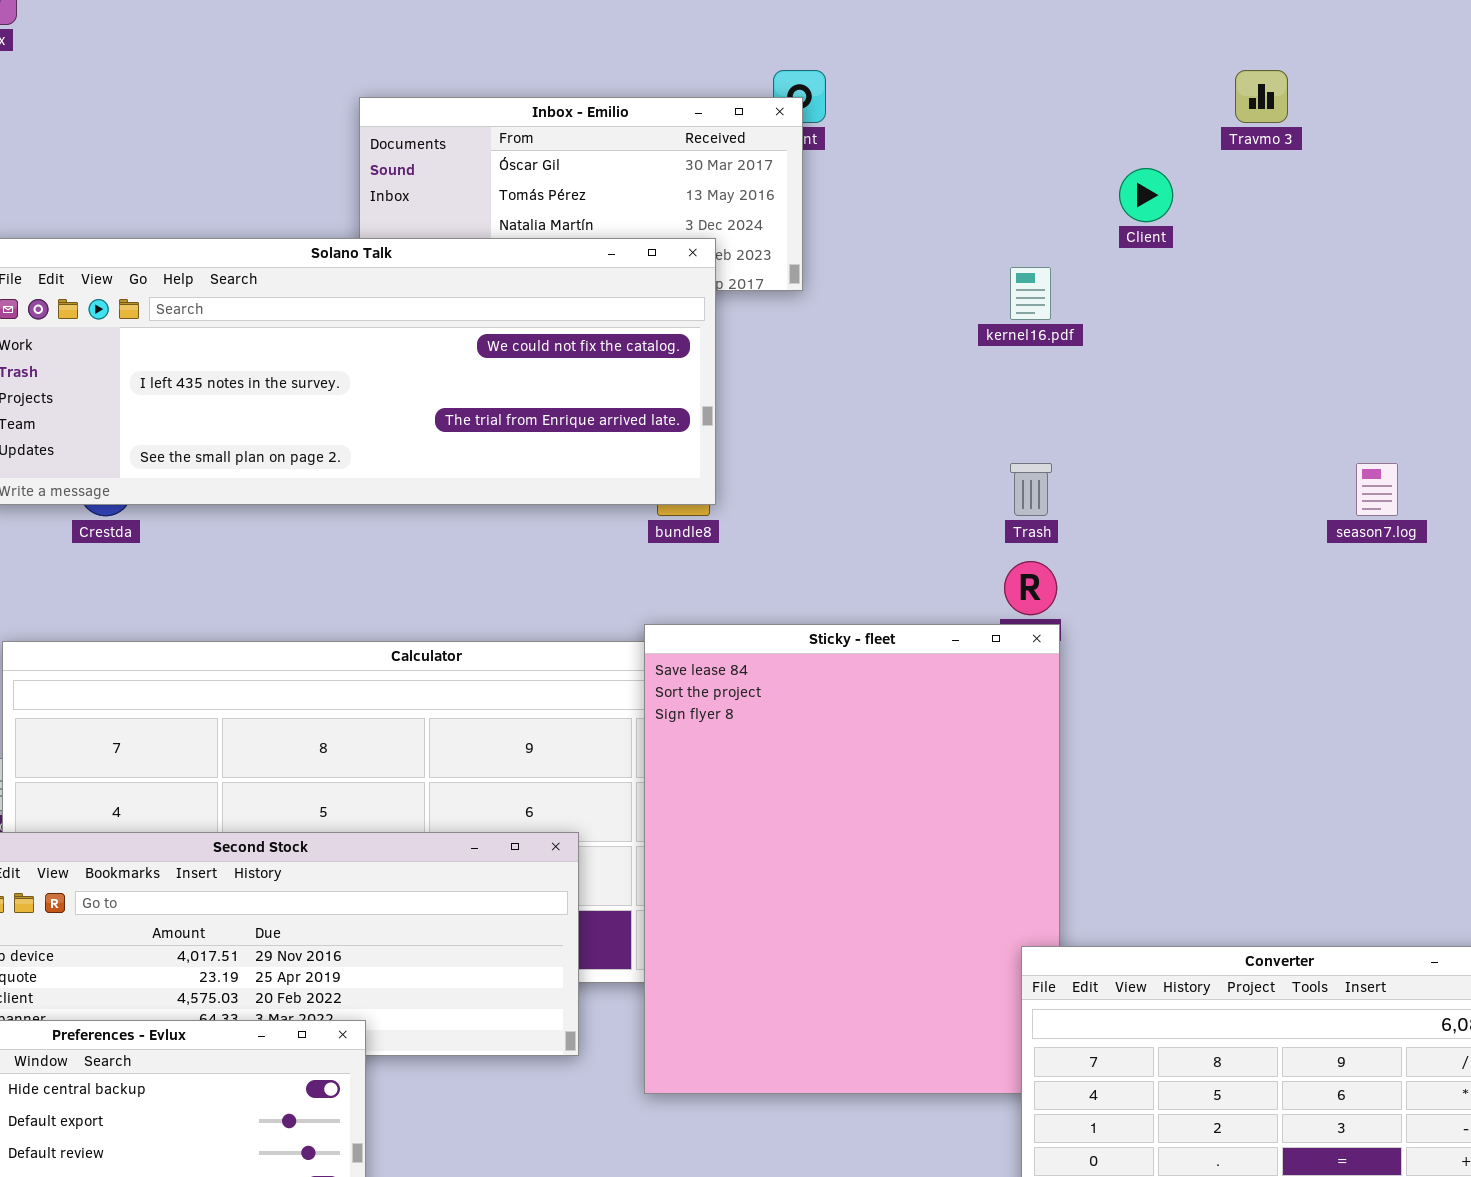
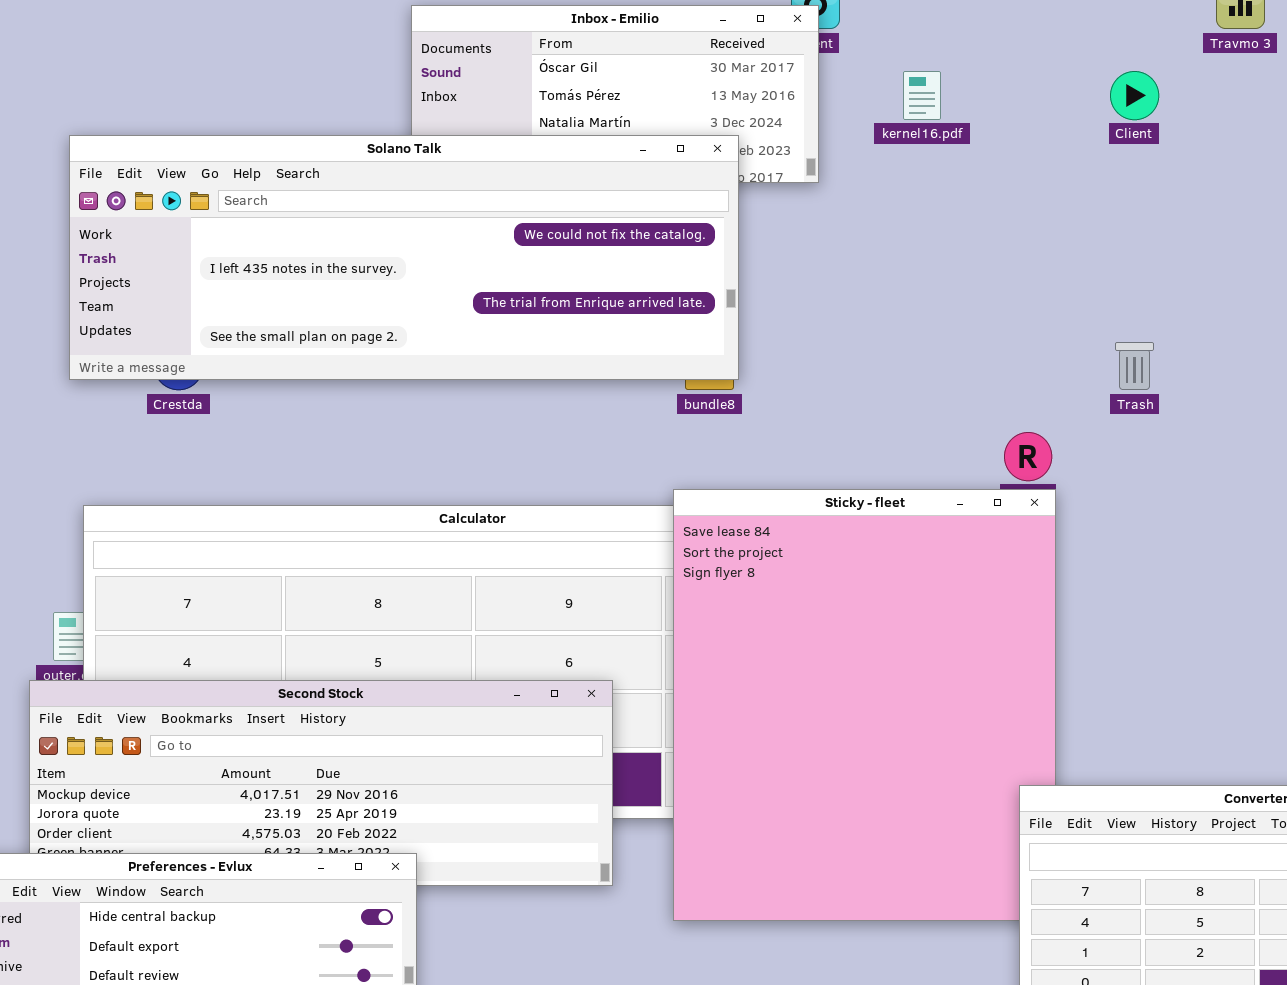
kernel16.pdf: [1010,267,1051,320] -> [903,71,941,120], moved
Trash: [1010,463,1052,516] -> [1115,342,1154,390], moved

